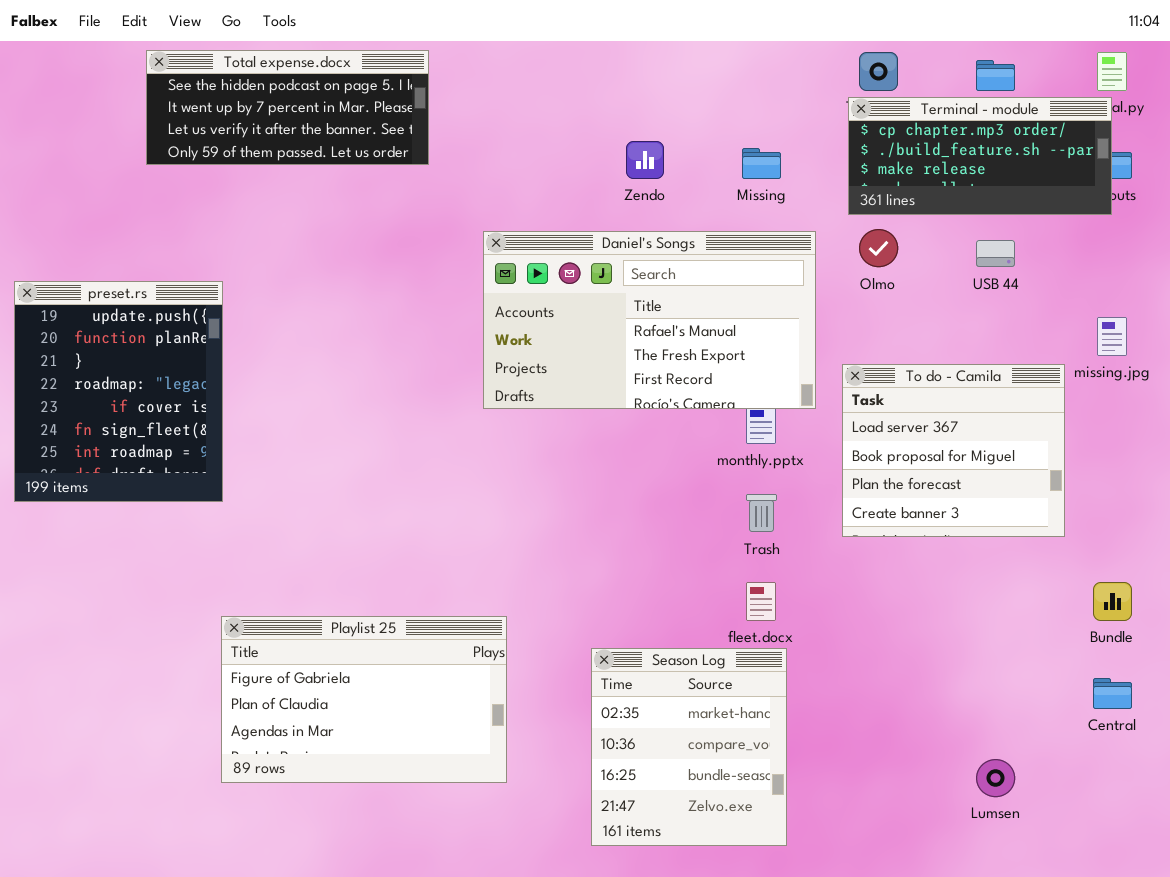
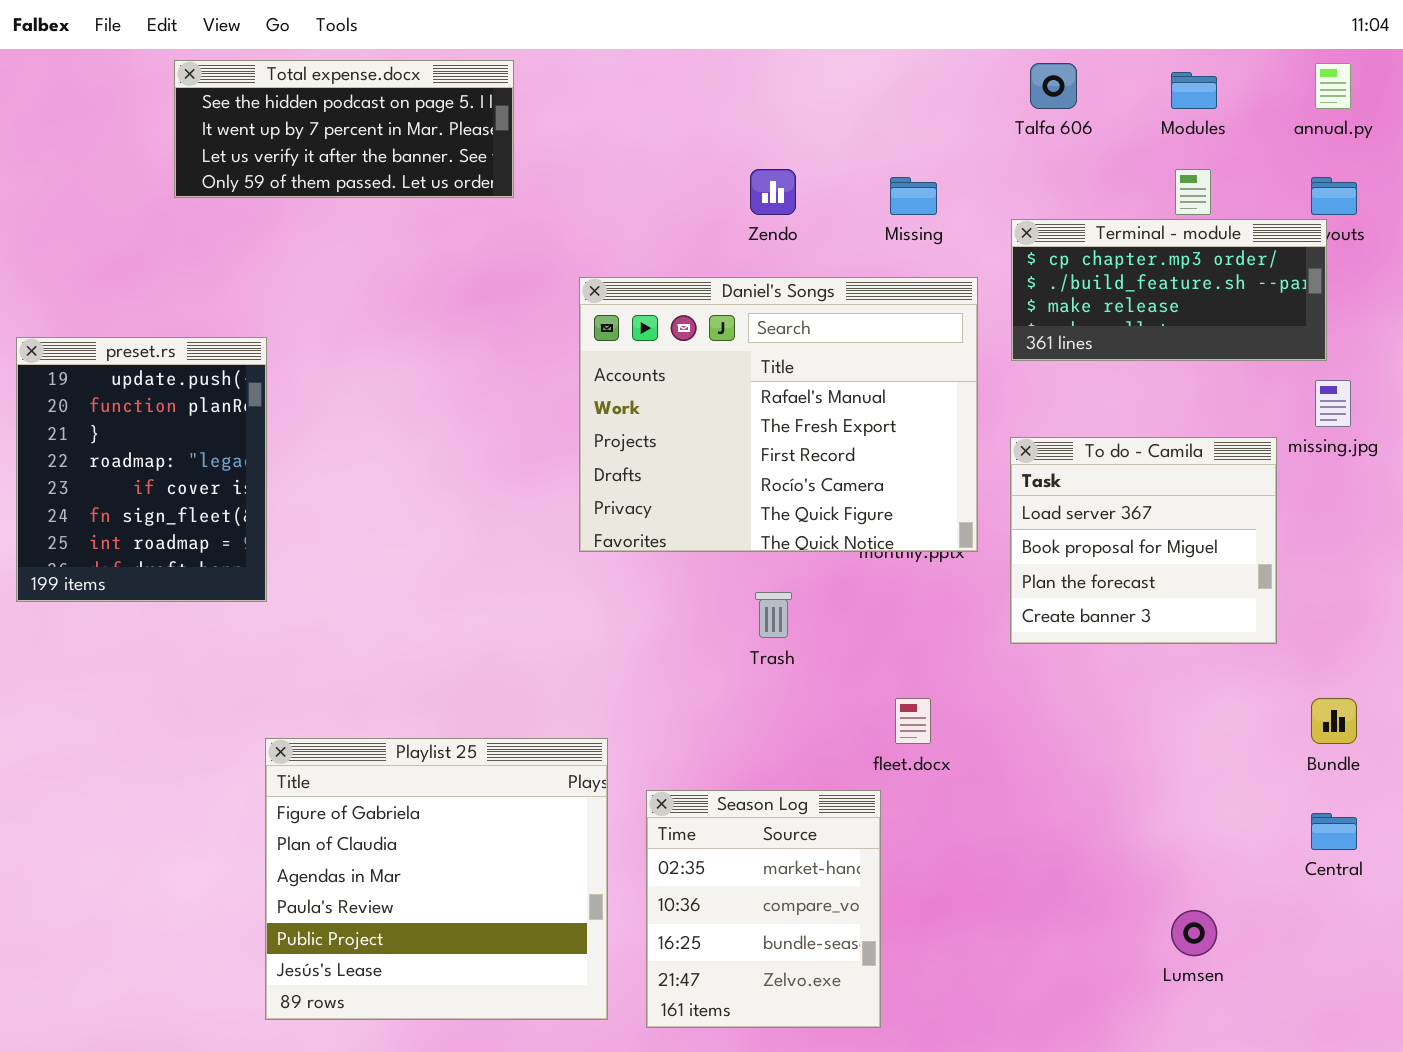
Terminal - module: [848,97,1112,215] -> [1011,219,1327,361], moved
Daniel's Songs: [483,231,816,409] -> [579,277,978,552], resized
Trash: [746,494,777,532] -> [755,592,792,638], moved
Playlist 25: [221,616,507,783] -> [265,738,608,1020], resized
Season Log: [591,648,787,846] -> [646,790,881,1028], moved

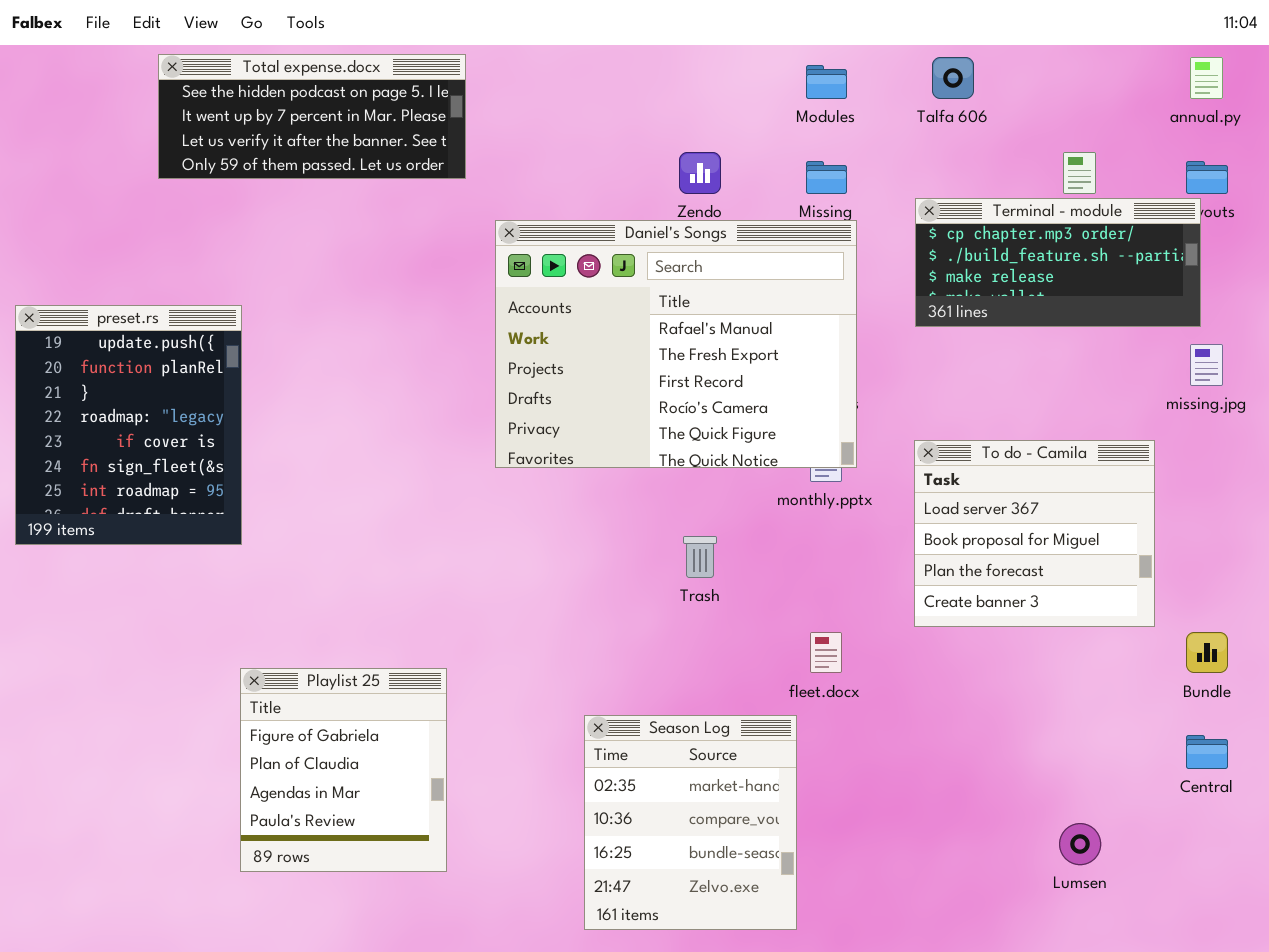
Modules: [1171,72,1217,109] -> [806,65,847,99], moved
Daniel's Songs: [579,277,978,552] -> [495,220,857,468], moved
To do - Camila: [1010,437,1277,644] -> [914,440,1155,627], moved
Playlist 25: [265,738,608,1020] -> [240,668,447,872], resized

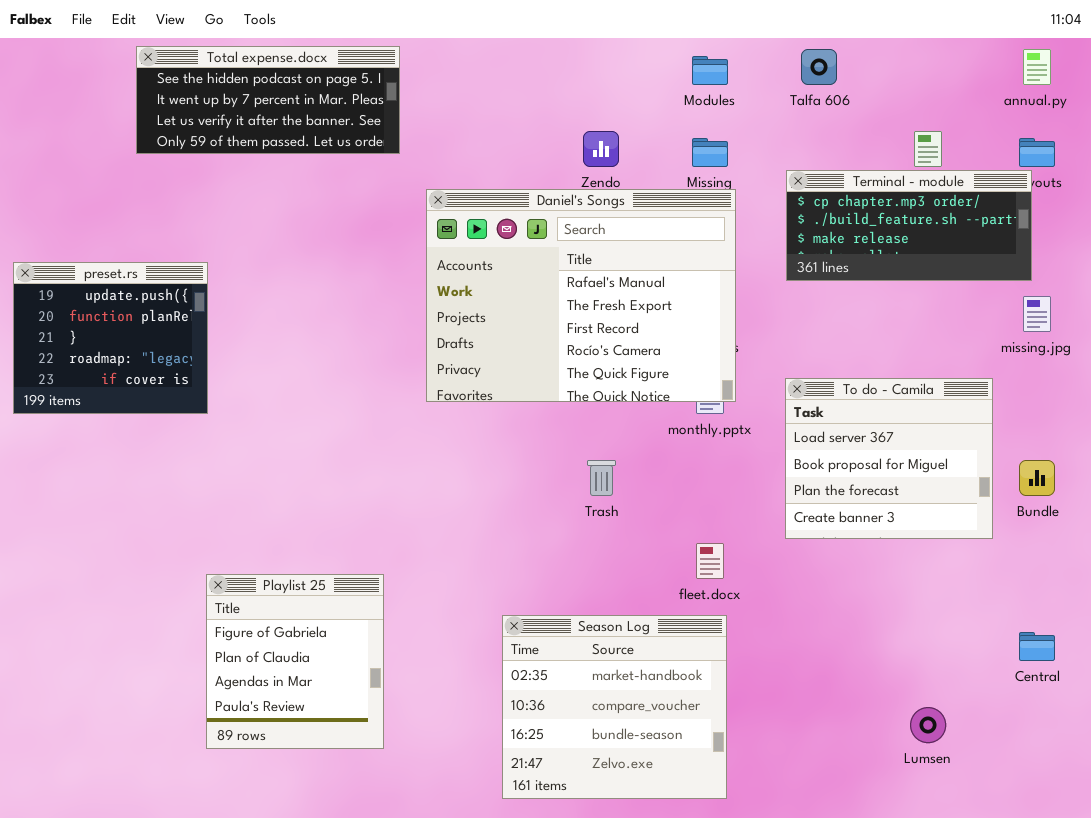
preset.rs: [15,305,242,545] -> [13,262,208,414], resized
Bundle: [1186,632,1228,673] -> [1019,460,1055,496], moved
Season Log: [584,715,797,930] -> [502,615,727,799], resized

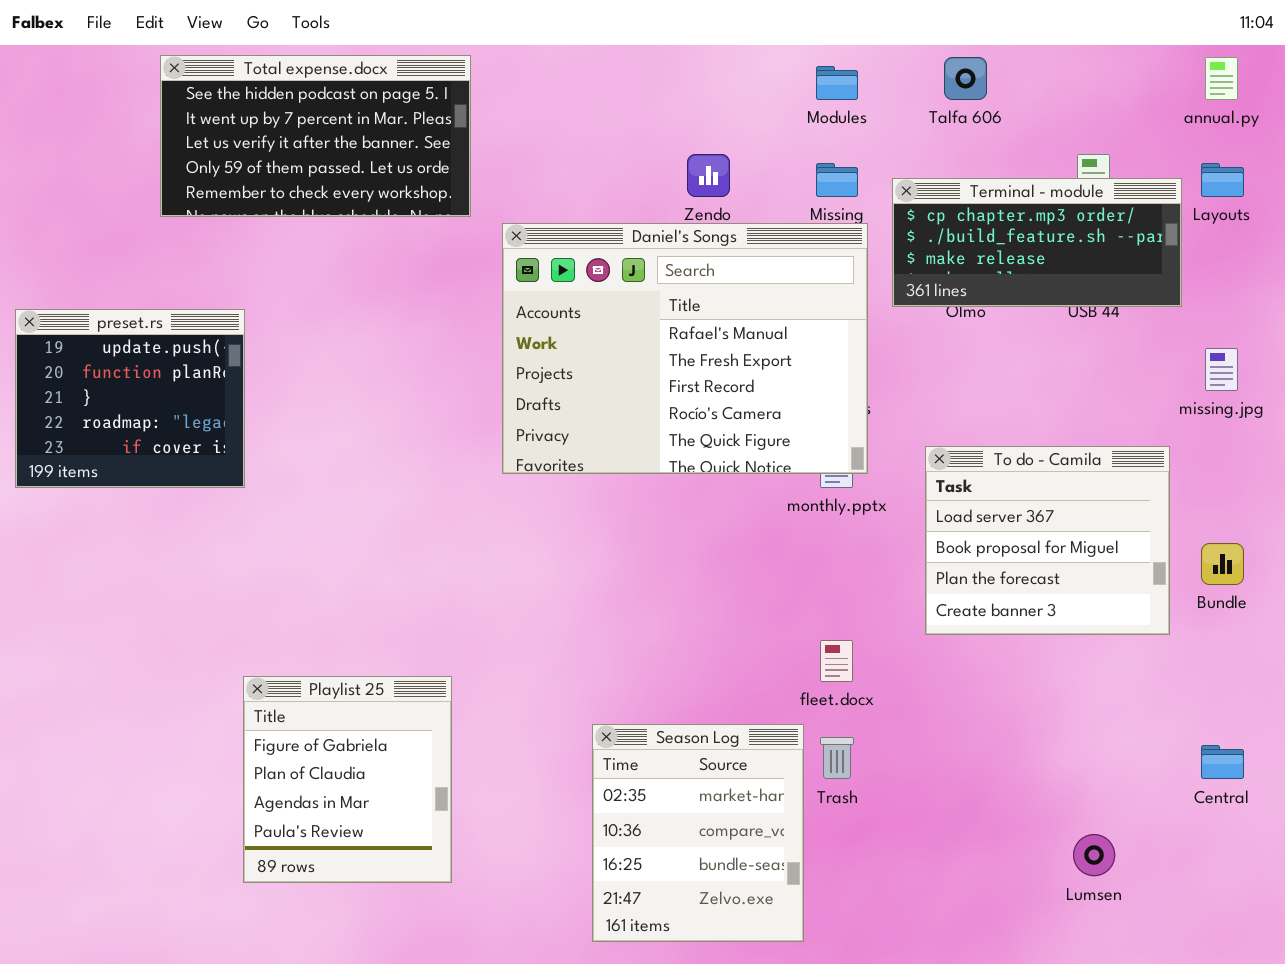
Total expense.docx: [136,46,400,154] -> [160,55,471,217], resized
Terminal - module: [786,170,1032,281] -> [892,178,1182,307], moved
Trash: [587,460,616,496] -> [820,737,854,779], moved
Season Log: [502,615,727,799] -> [592,724,804,942], resized

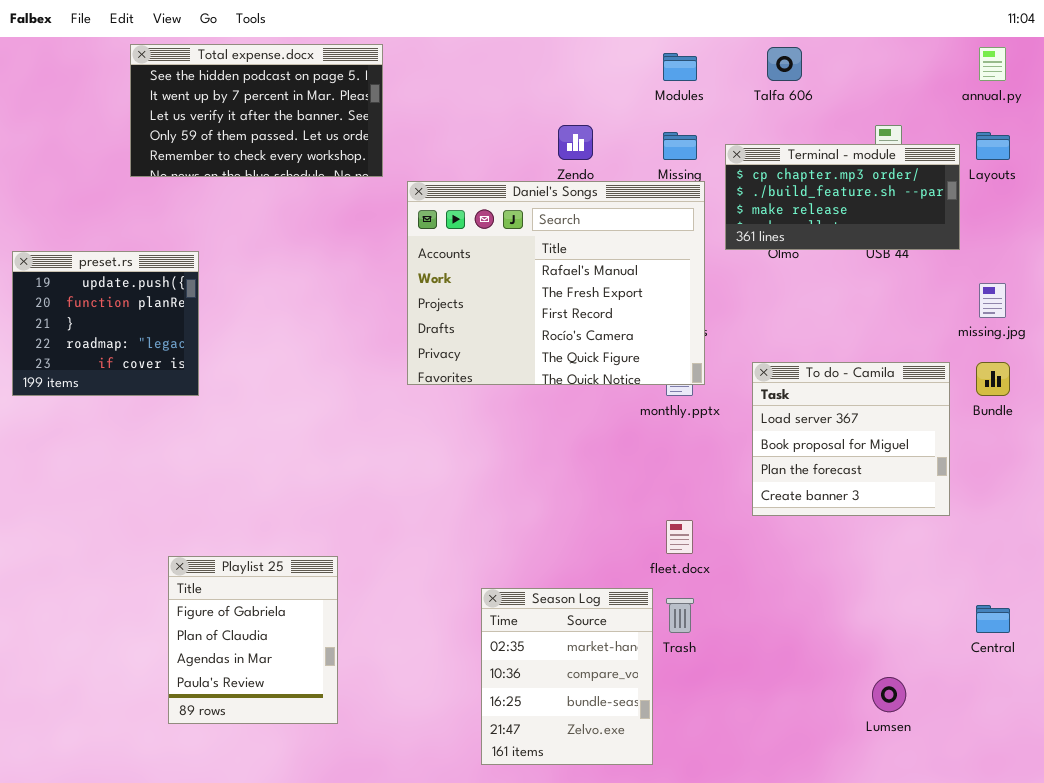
Bundle: [1201,543,1244,585] -> [976,362,1010,396], moved
Playlist 25: [243,676,452,883] -> [168,556,338,724], moved

